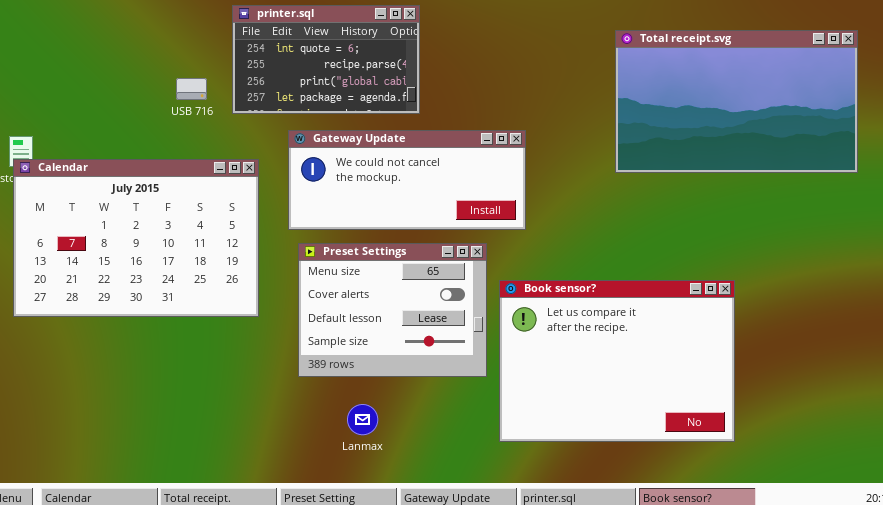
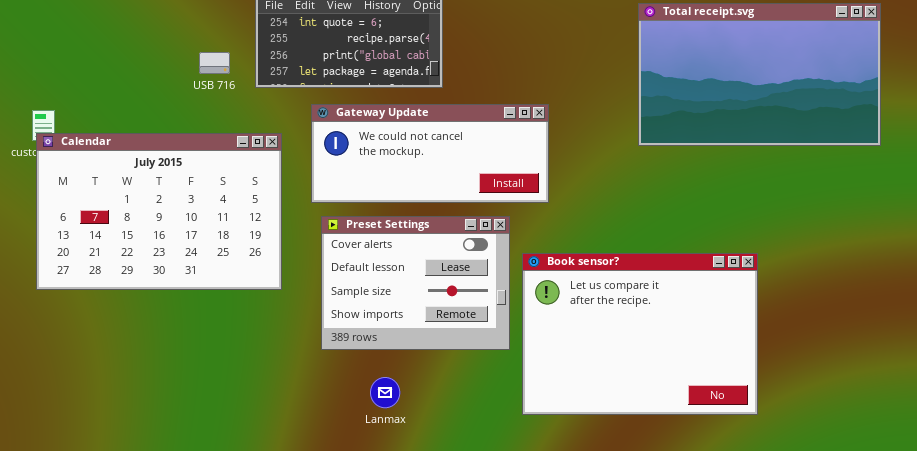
Preset Settings: [298,243,487,377] -> [321,216,510,350], scrolled down 1 row

